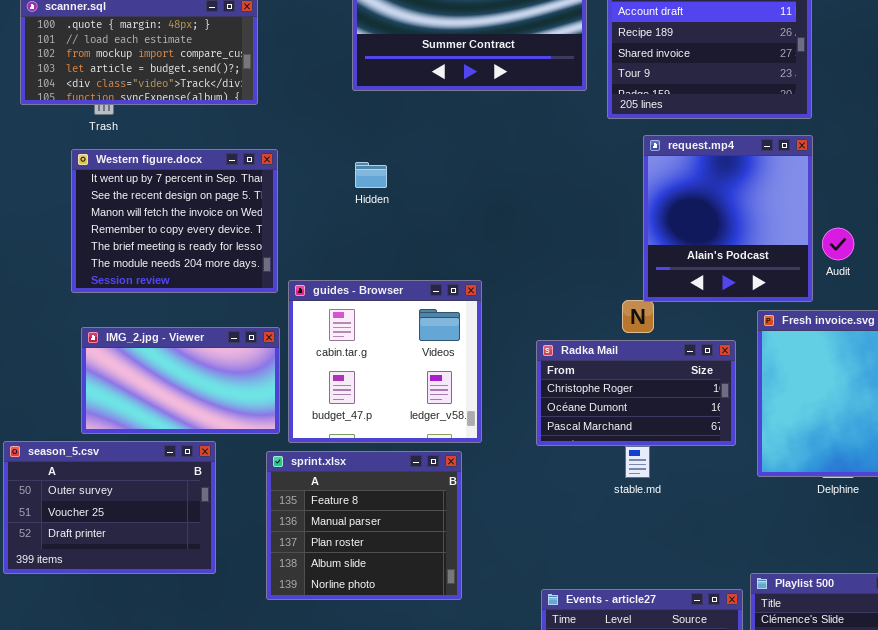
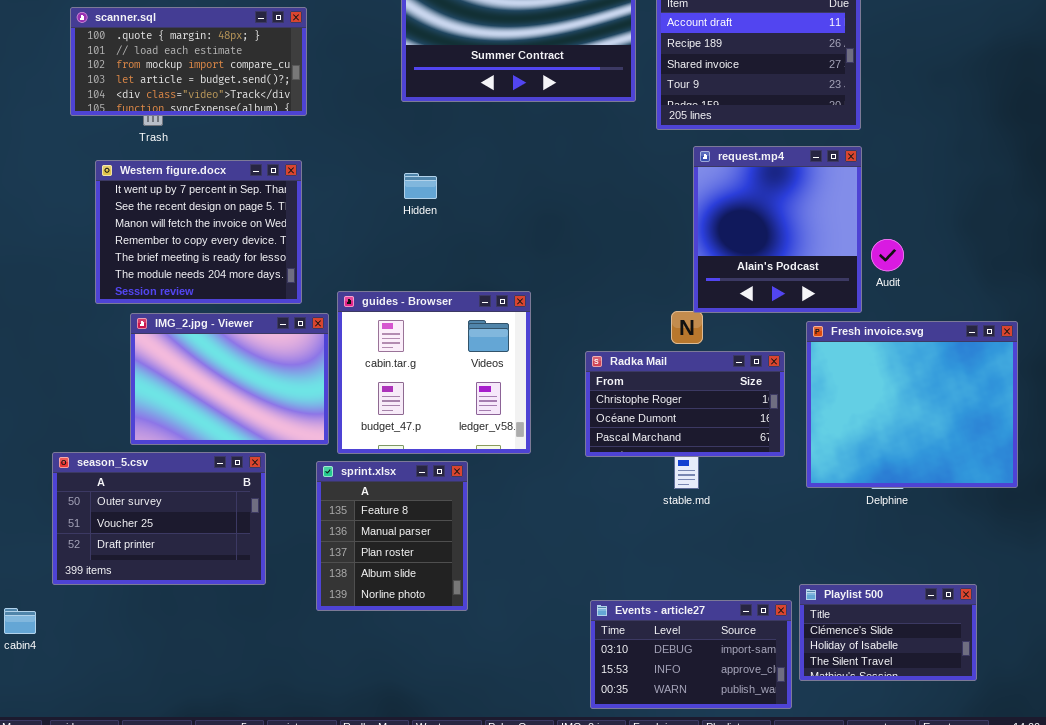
Western figure.docx: [71,149,278,293] -> [95,160,302,304], moved
IMG_2.jpg - Viewer: [81,327,280,434] -> [130,313,329,445], resized
sprint.xlsx: [266,451,462,600] -> [316,461,468,611], resized

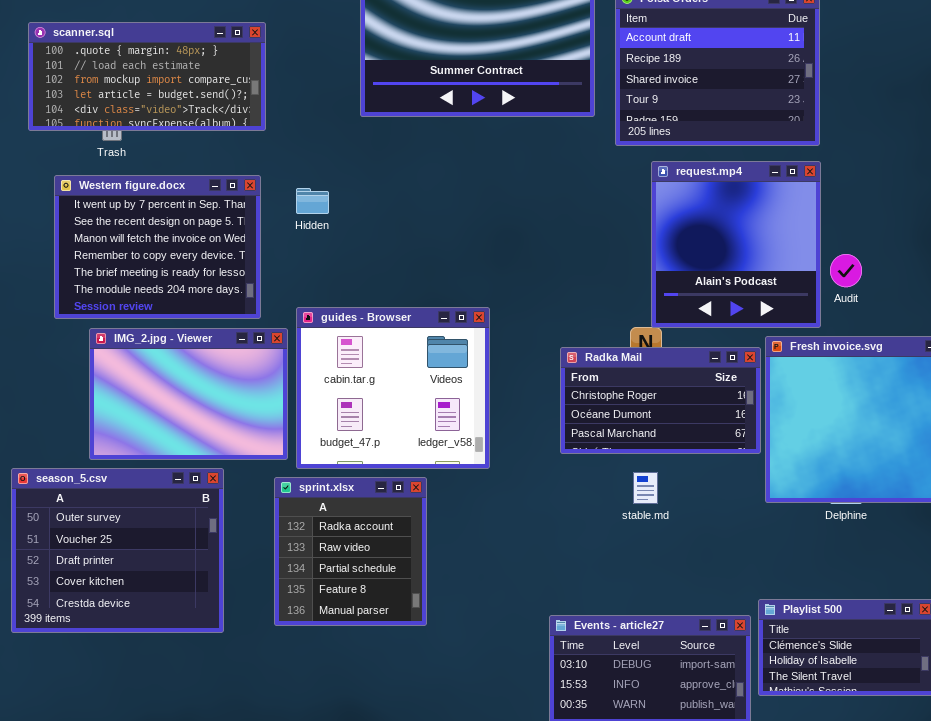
Hidden: [404,173,437,199] -> [296,188,329,214], moved
Radka Mail: [585,351,785,457] -> [560,347,761,454], moved
season_5.csv: [52,452,266,585] -> [11,468,224,633], resized
sprint.xlsx: [316,461,468,611] -> [274,477,427,626], scrolled up 3 rows

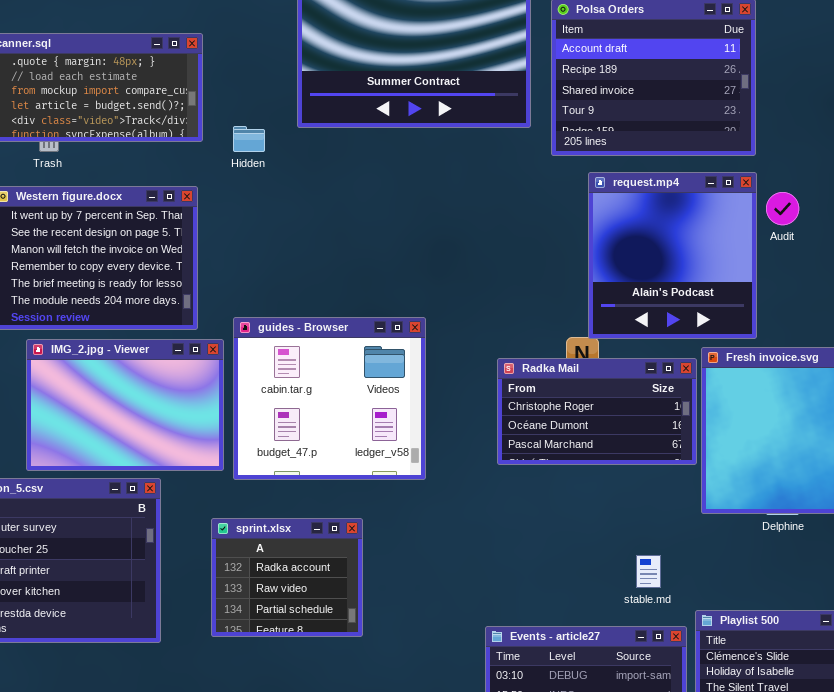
Hidden: [296,188,329,214] -> [233,126,265,152], moved
Audit: [830,254,862,287] -> [766,192,799,225], moved
stable.md: [633,472,658,504] -> [636,555,661,588], moved
sprint.xlsx: [274,477,427,626] -> [211,518,363,637], resized

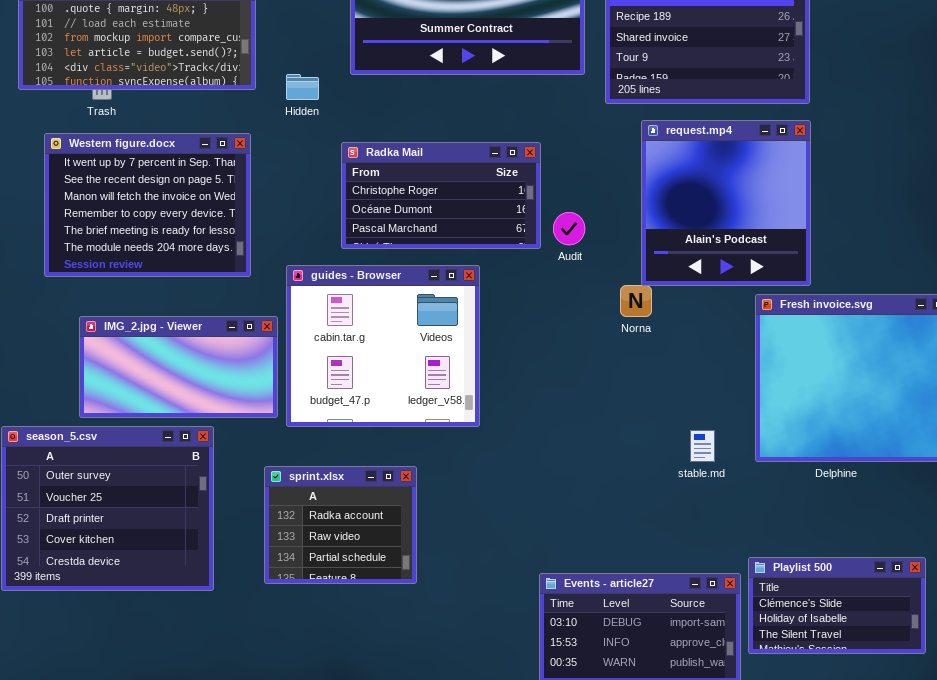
Audit: [766,192,799,225] -> [553,212,585,245], moved
IMG_2.jpg - Viewer: [26,339,224,471] -> [79,316,278,418], resized
Radka Mail: [497,358,697,465] -> [341,142,541,249], moved
stable.md: [636,555,661,588] -> [690,430,715,462], moved

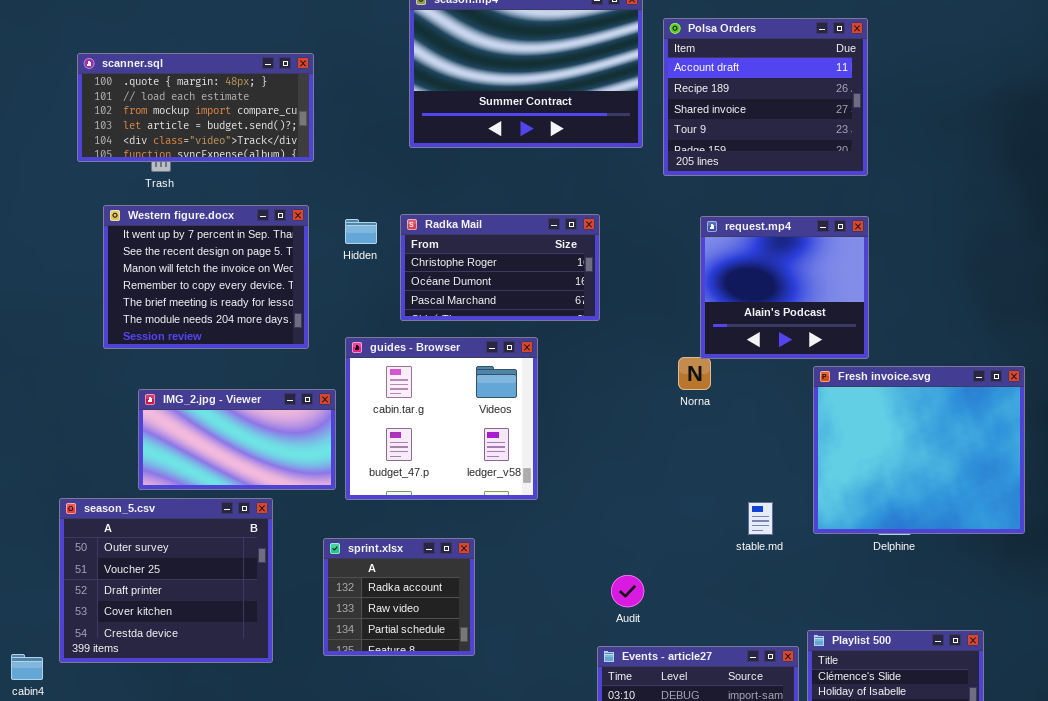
Hidden: [286,74,319,100] -> [345,219,377,244], moved
request.mp4: [641,120,811,286] -> [700,216,869,359], resized
Audit: [553,212,585,245] -> [611,575,644,607], moved

